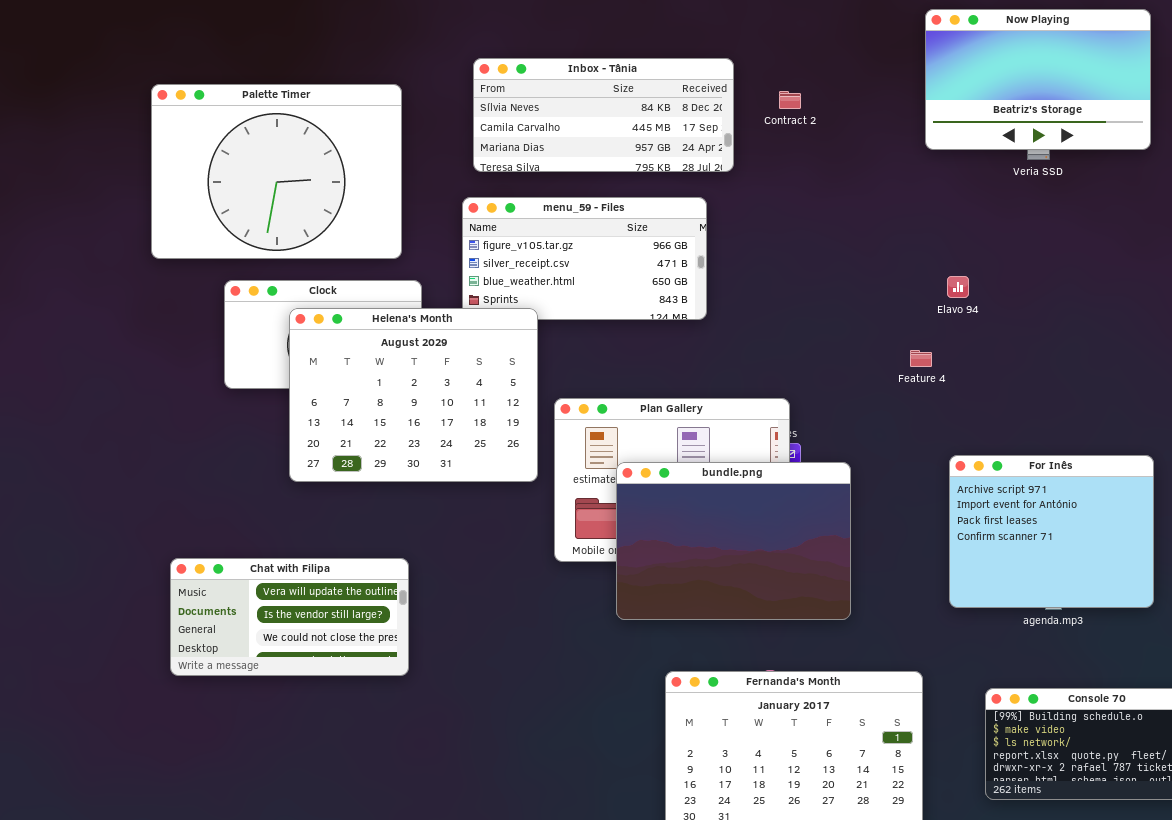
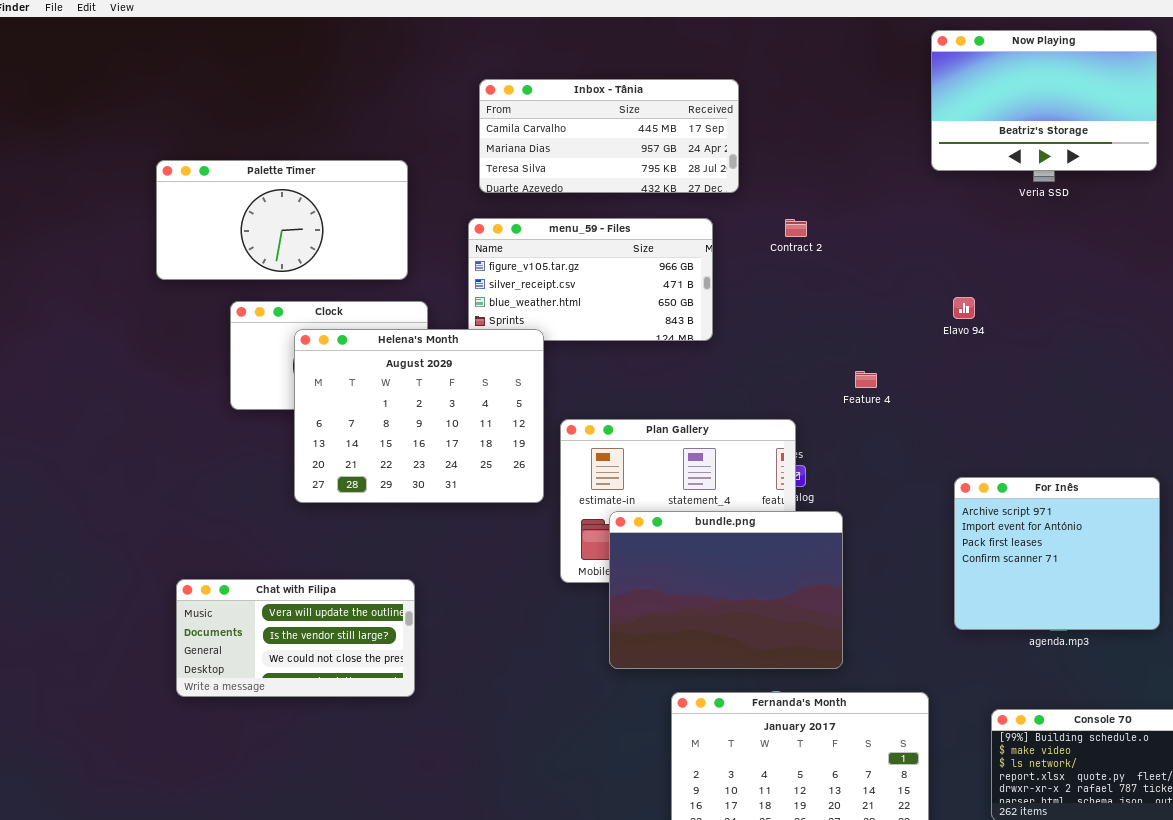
Inbox - Tânia: [473,58,734,172] -> [479,79,739,193], scrolled down 1 row
Palette Timer: [151,84,402,259] -> [156,160,408,280], resized
Contract 2: [779,91,801,109] -> [785,219,807,237], moved
Feature 4: [910,350,932,367] -> [855,371,877,388], moved
bundle.png: [616,462,851,620] -> [609,511,843,669], moved

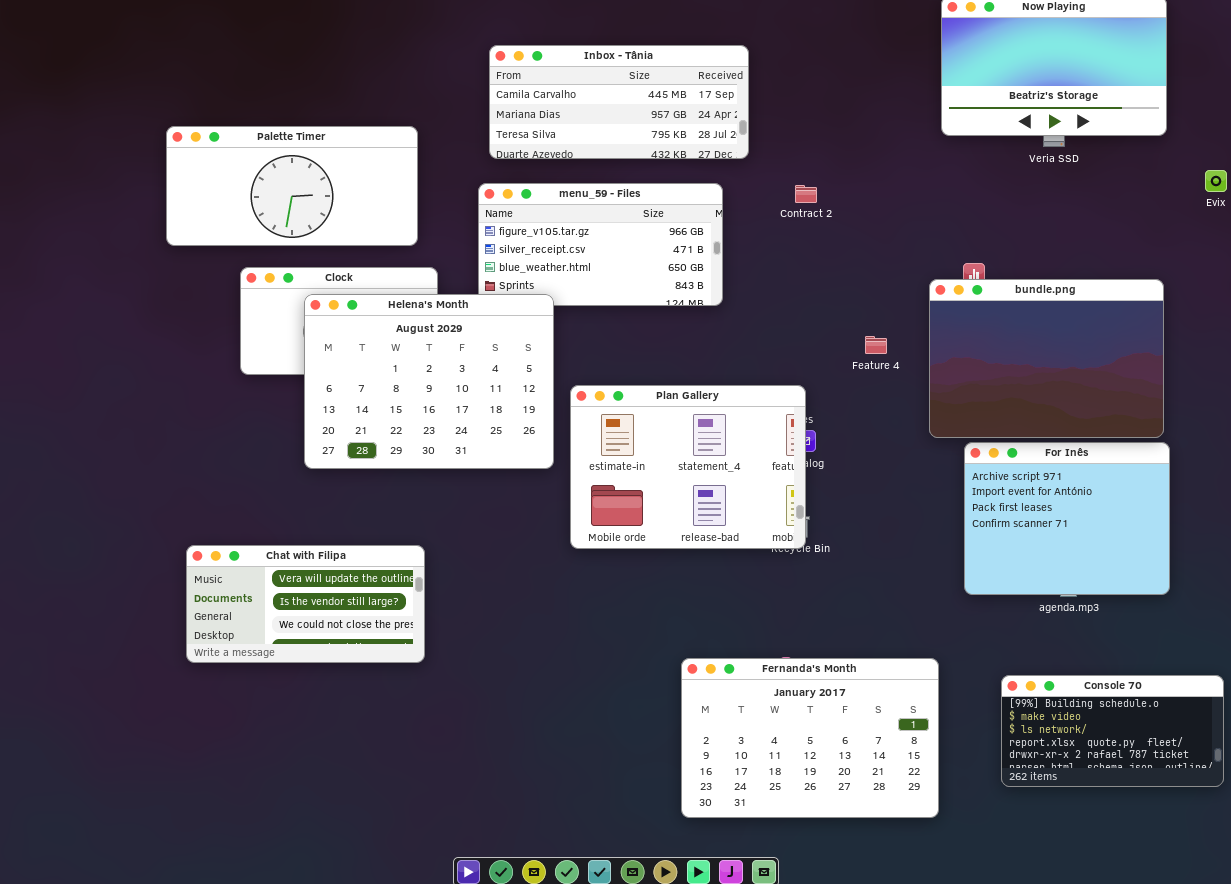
bundle.png: [609,511,843,669] -> [929,279,1164,438], moved

